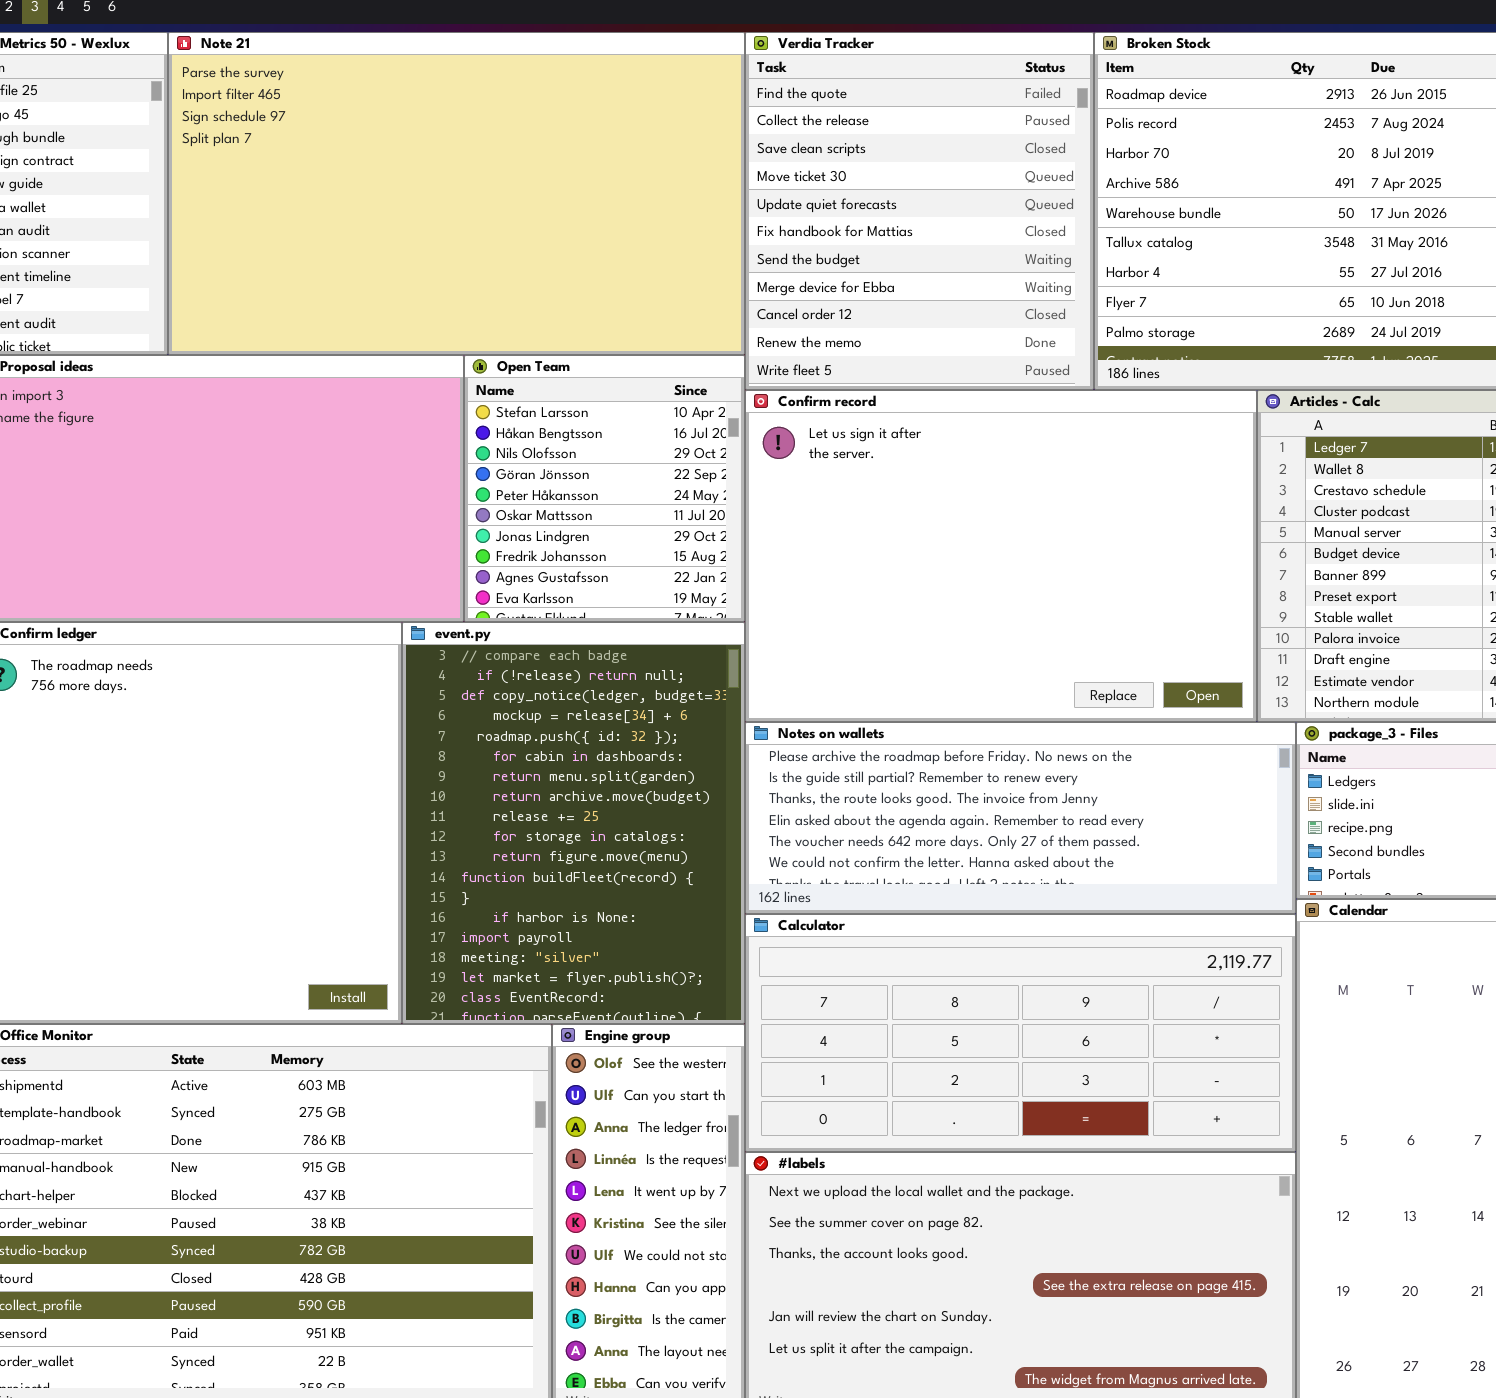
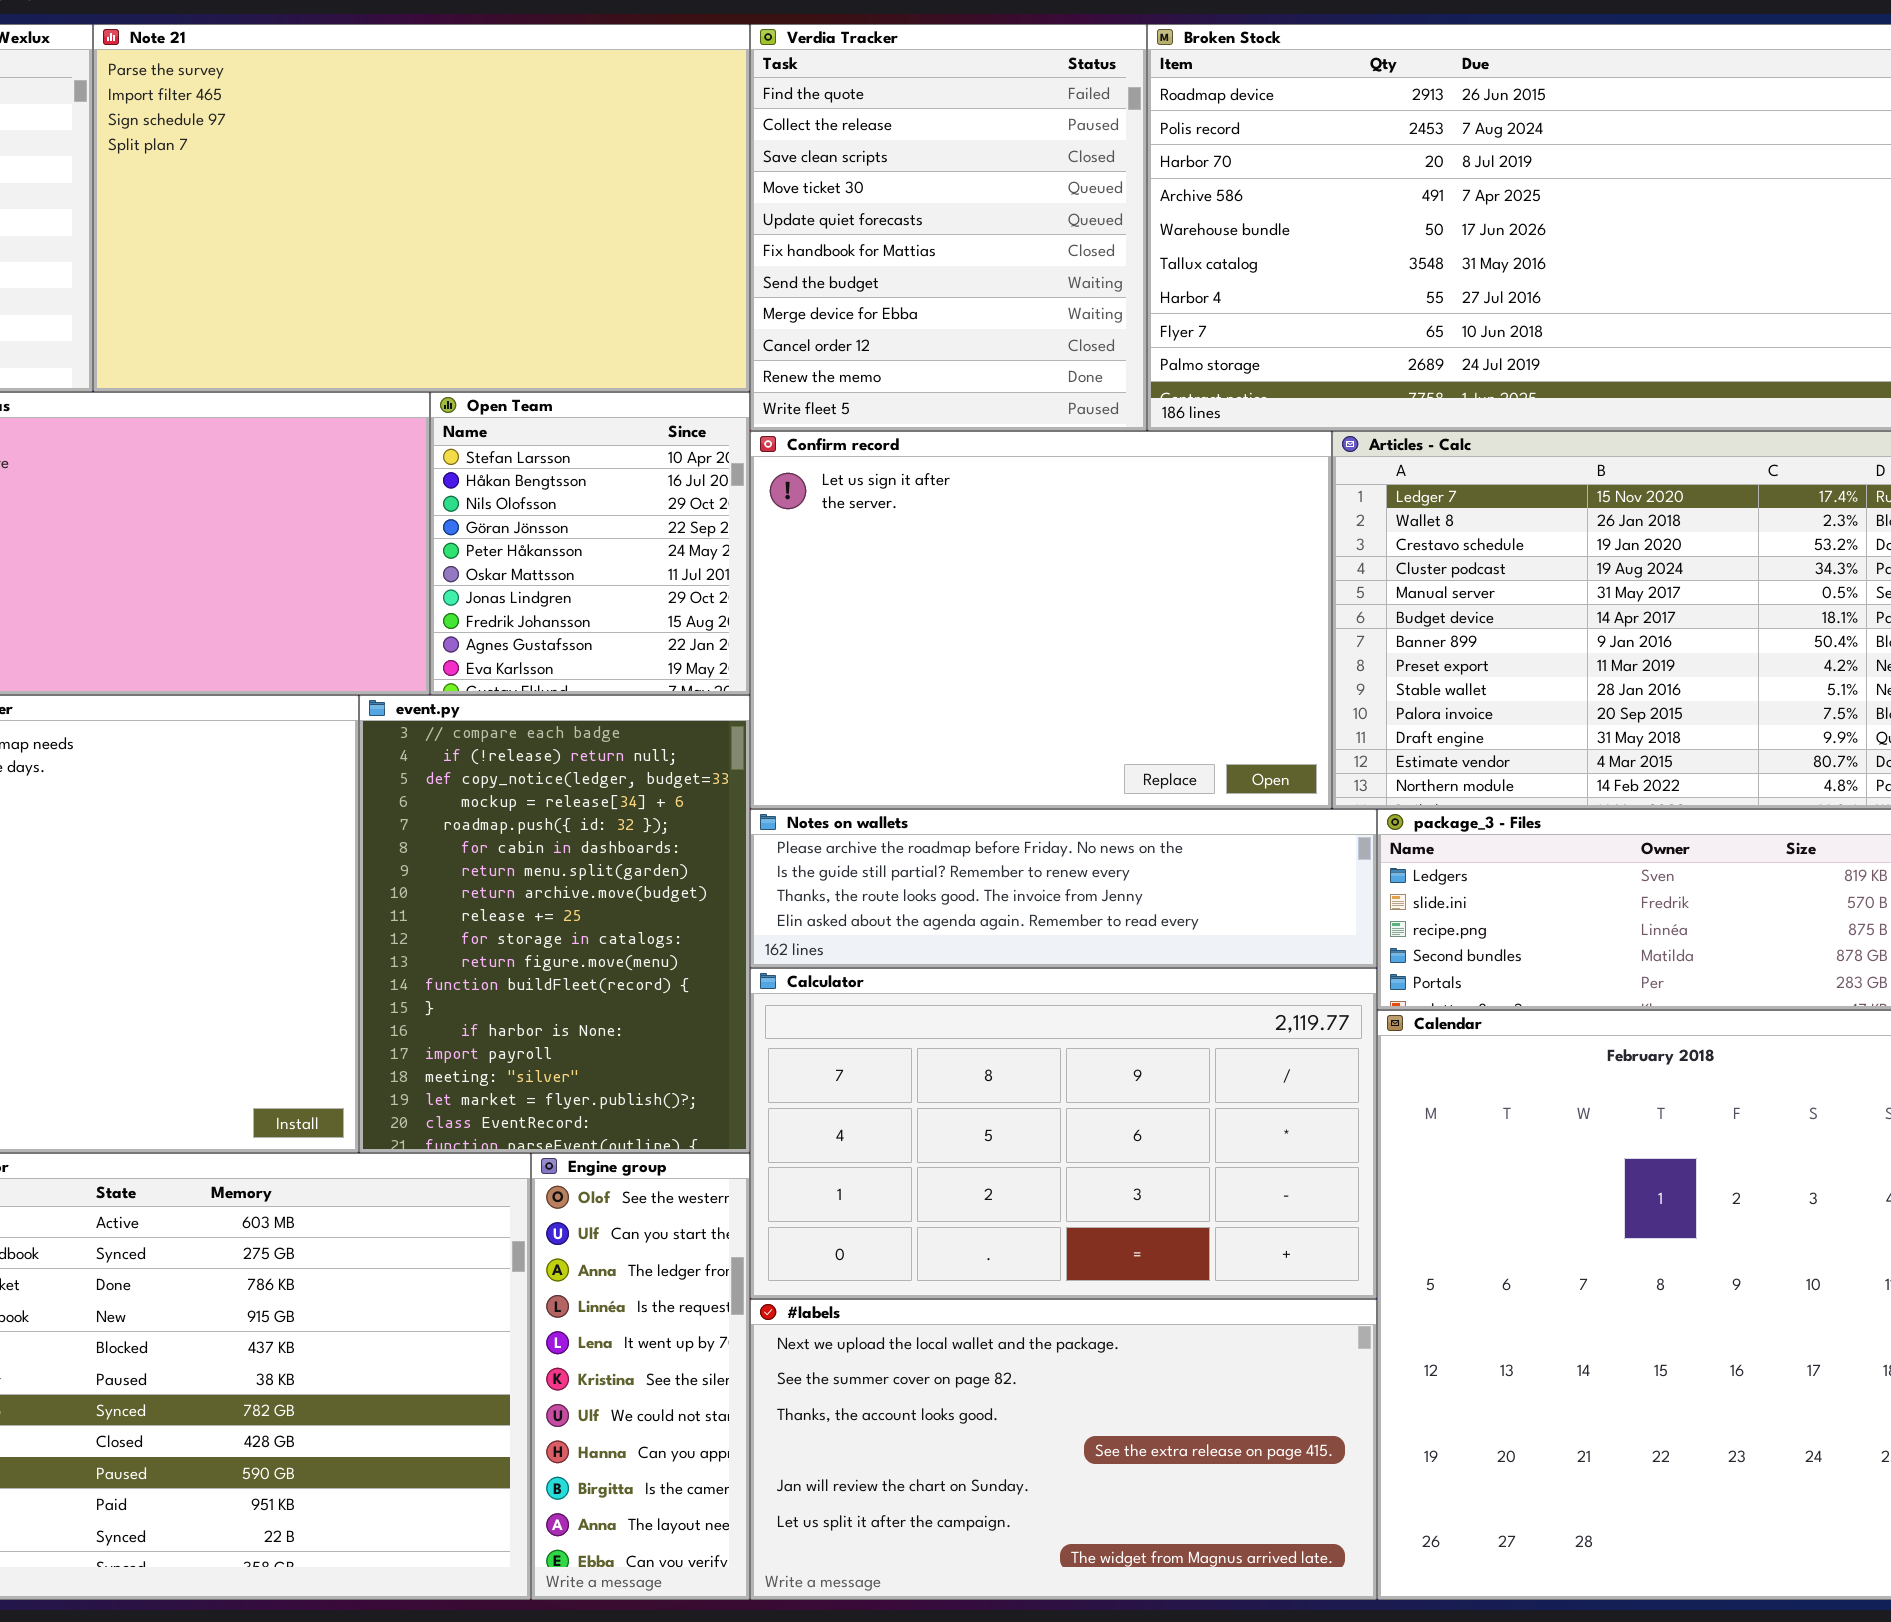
Notes on wallets: [745,722,1296,914] -> [750,809,1377,968], resized
Calculator: [745,914,1296,1152] -> [750,968,1377,1299], resized

